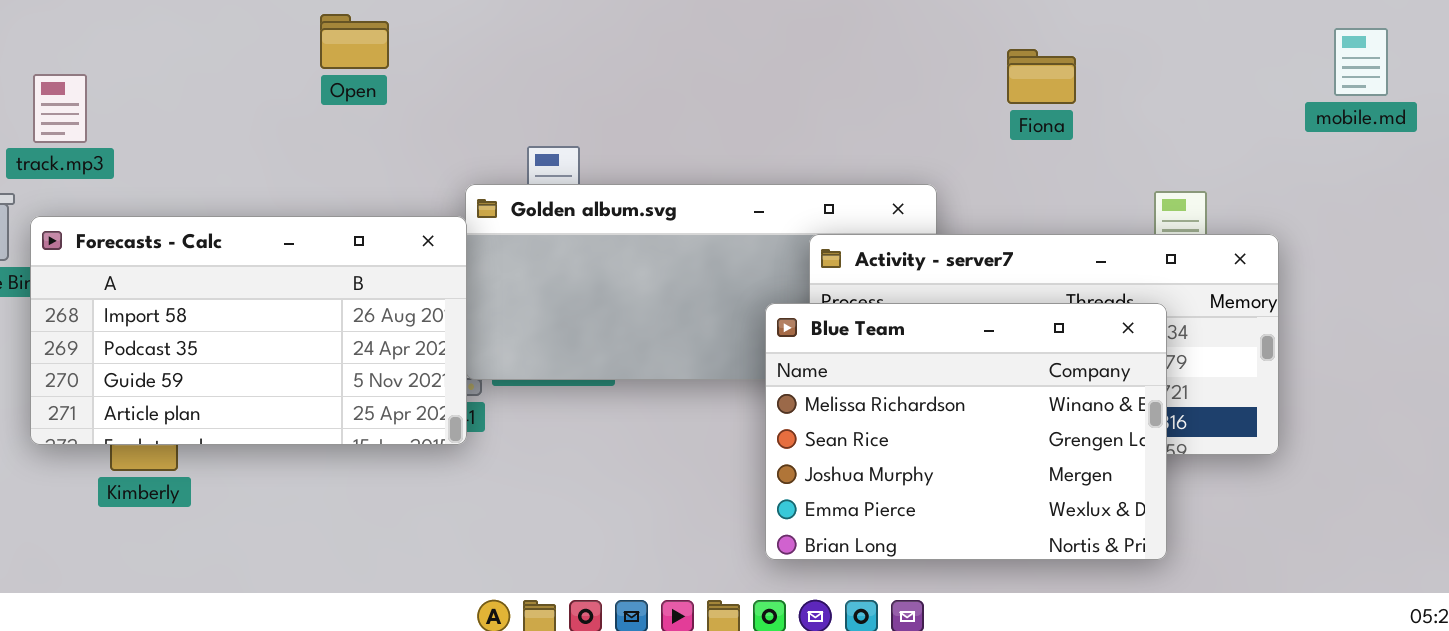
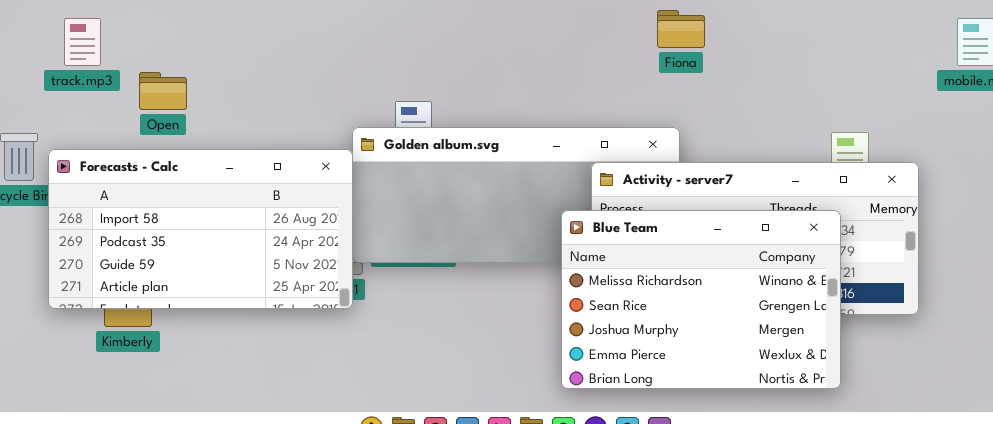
Open: [320,14,389,69] -> [139,72,187,110], moved
Fiona: [1007,49,1076,104] -> [657,10,705,48], moved
track.mp3: [33,74,87,143] -> [64,18,101,66], moved

